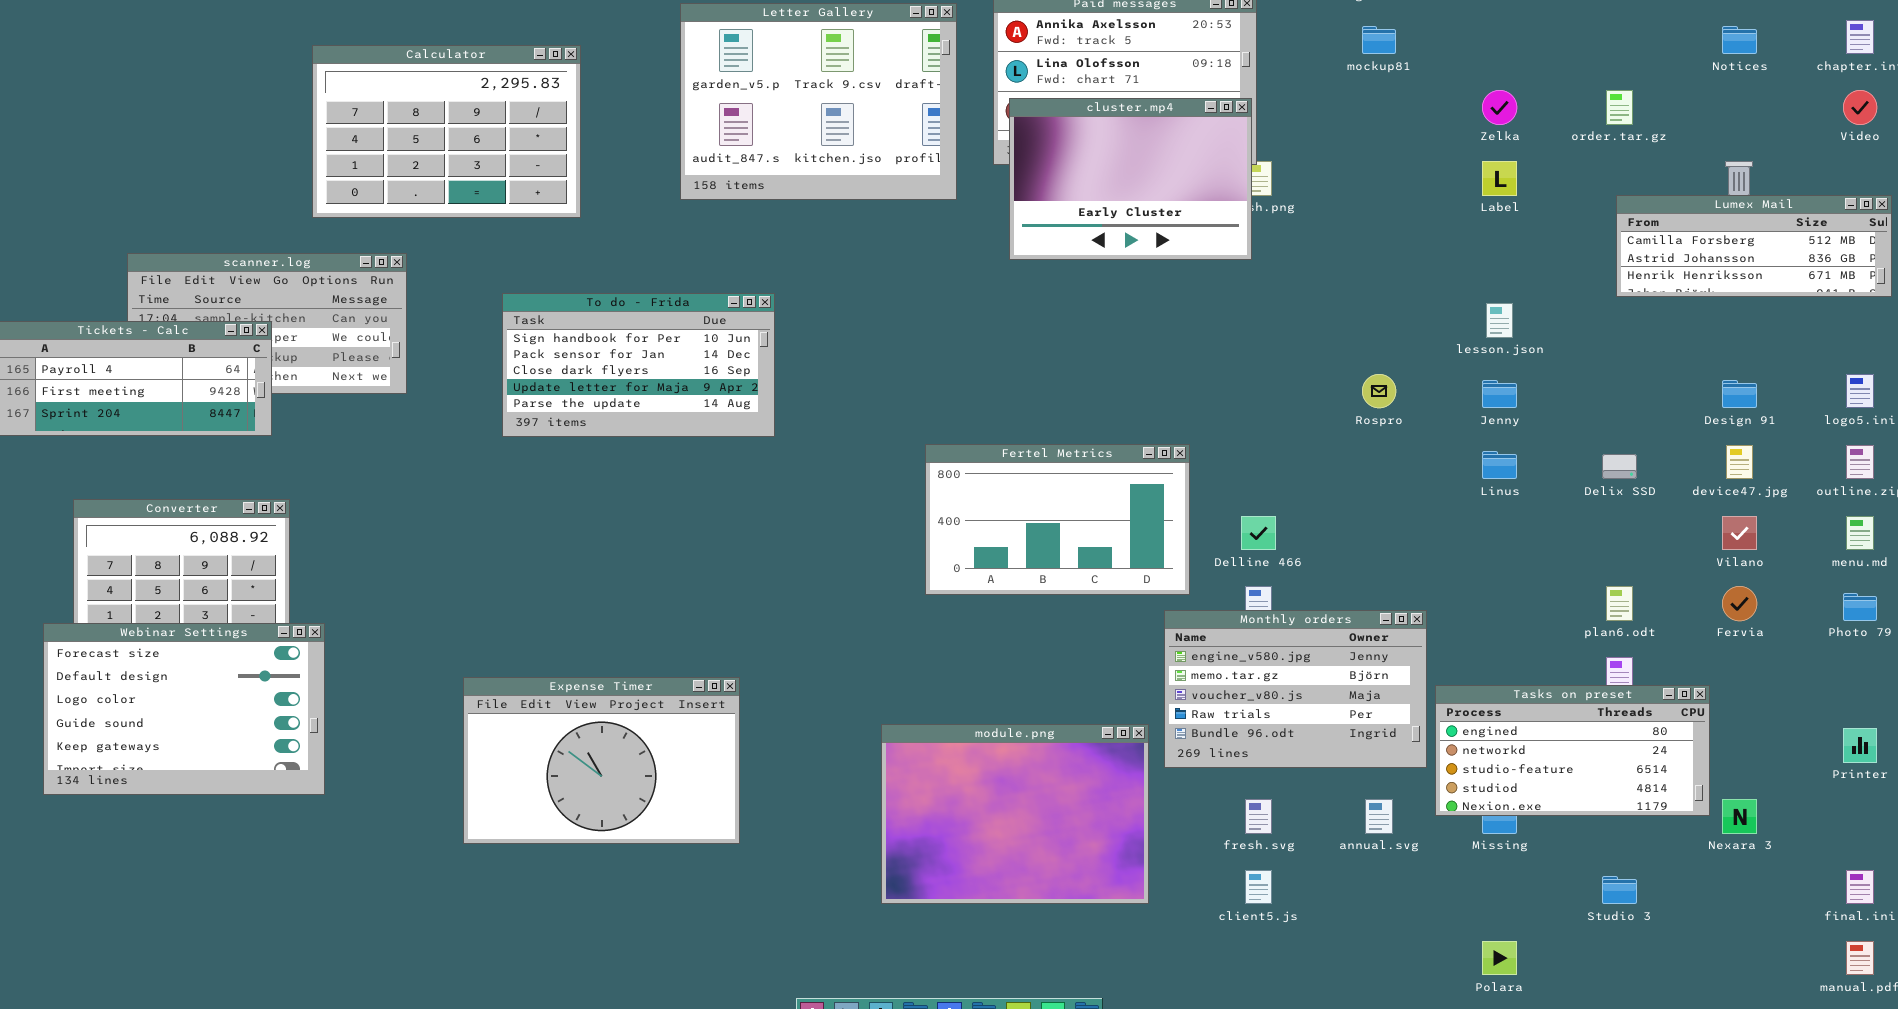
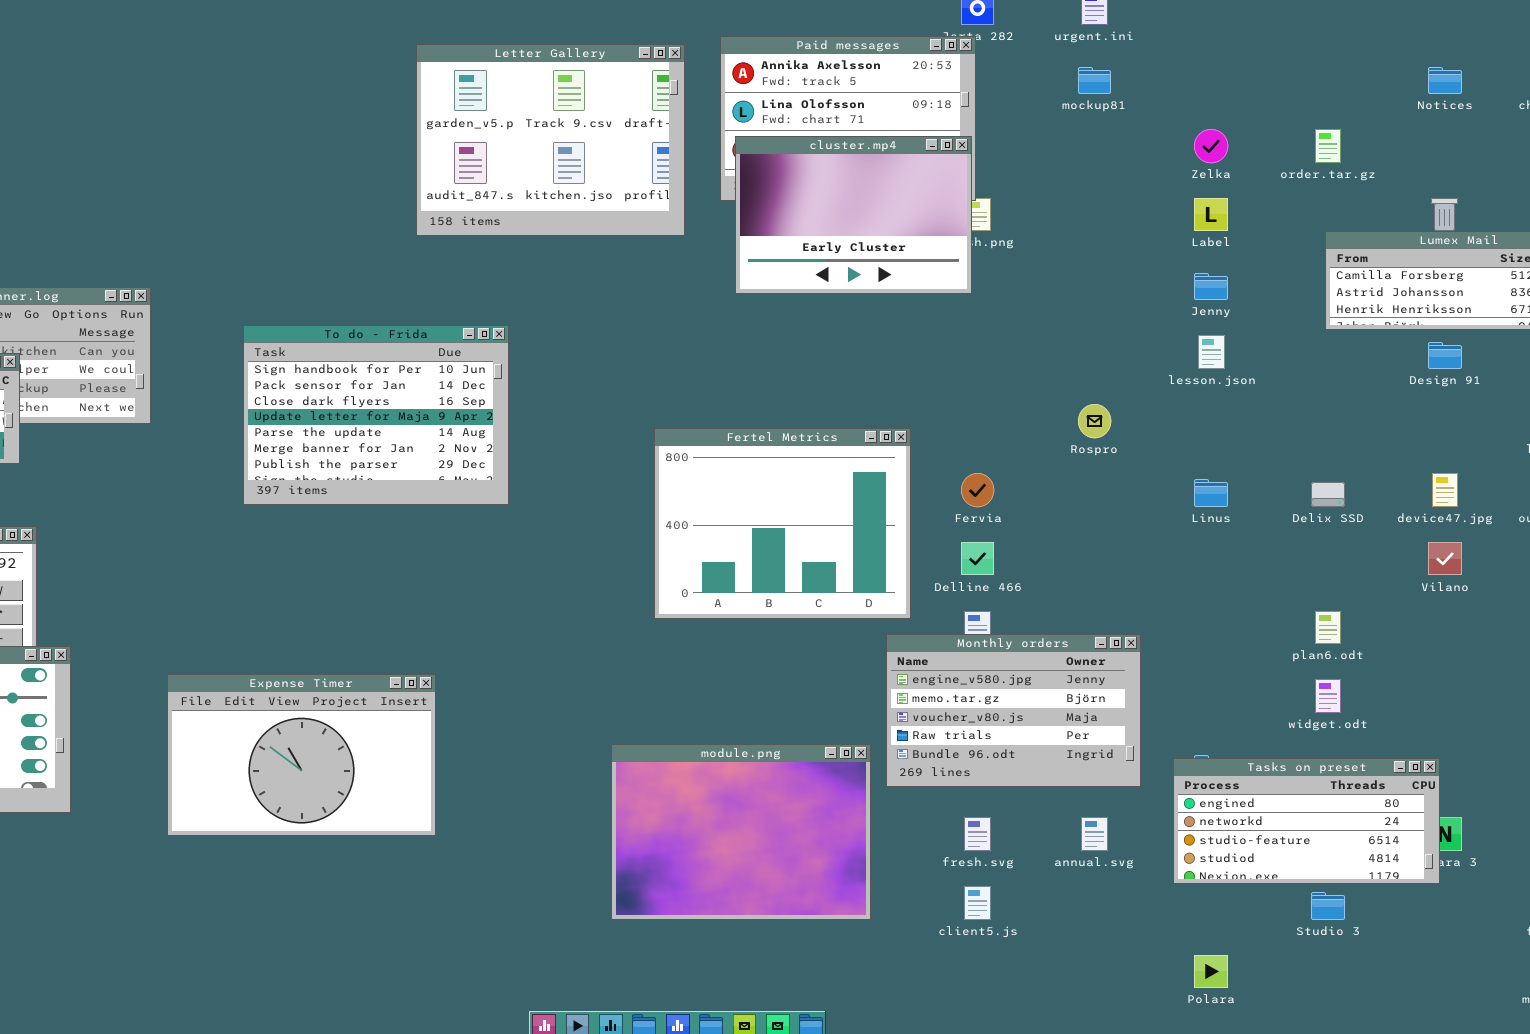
Calculator: [312,45,581,218] -> none, closed
To do - Frida: [502,293,775,437] -> [243,325,509,505], resized
Jenny: [1482,380,1517,408] -> [1194,273,1228,300], moved
Design 91: [1722,380,1757,408] -> [1428,342,1462,369], moved
Fertel Metrics: [925,444,1190,595] -> [654,428,911,619], resized
Fervia: [1722,586,1757,621] -> [961,473,994,507], moved
Expense Timer: [463,677,740,844] -> [167,674,436,836], moved
Tasks on preset: [1435,685,1710,816] -> [1173,758,1440,884], moved

